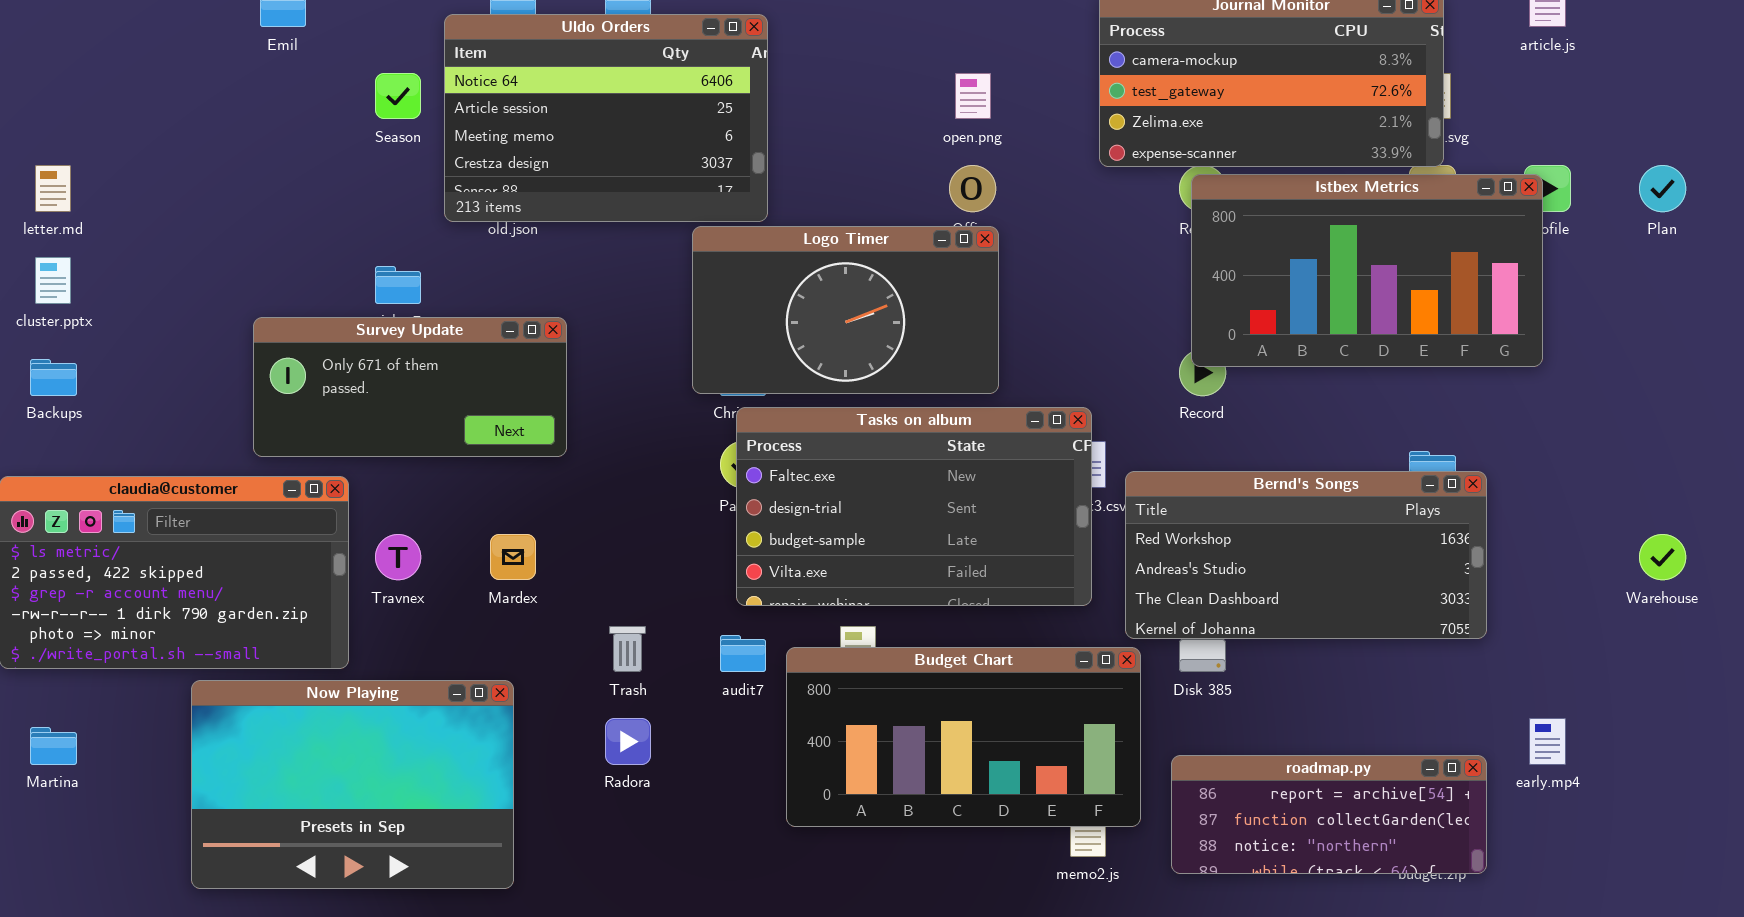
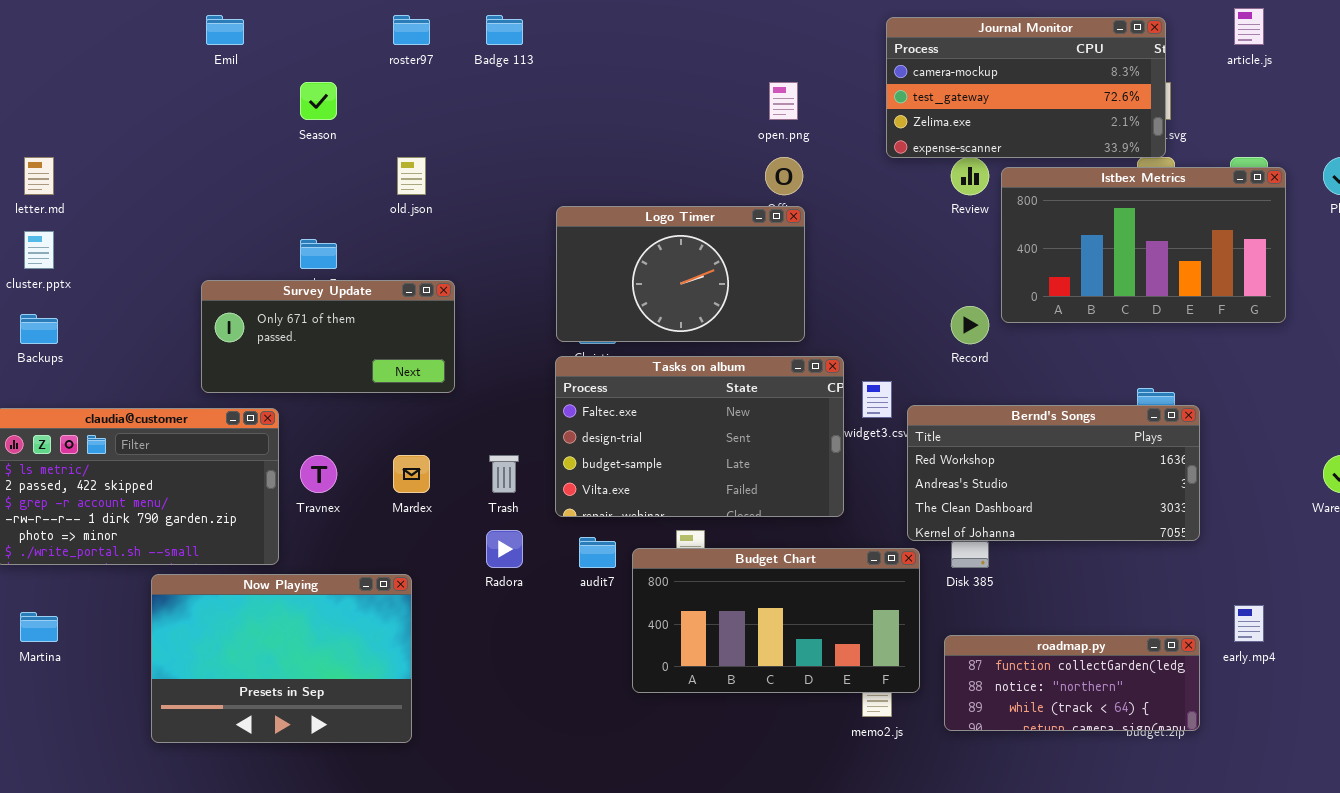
Uldo Orders: [444,14,768,222] -> none, closed
Istbex Metrics: [1191,174,1543,367] -> [1001,167,1286,323], moved
Tasks on album: [736,407,1092,606] -> [555,356,844,517], moved
Trash: [609,626,646,672] -> [489,455,519,493], moved
Radora: [605,718,651,765] -> [486,530,523,568], moved
roadmap.py: [1171,755,1487,874] -> [944,635,1200,731], scrolled down 1 row

